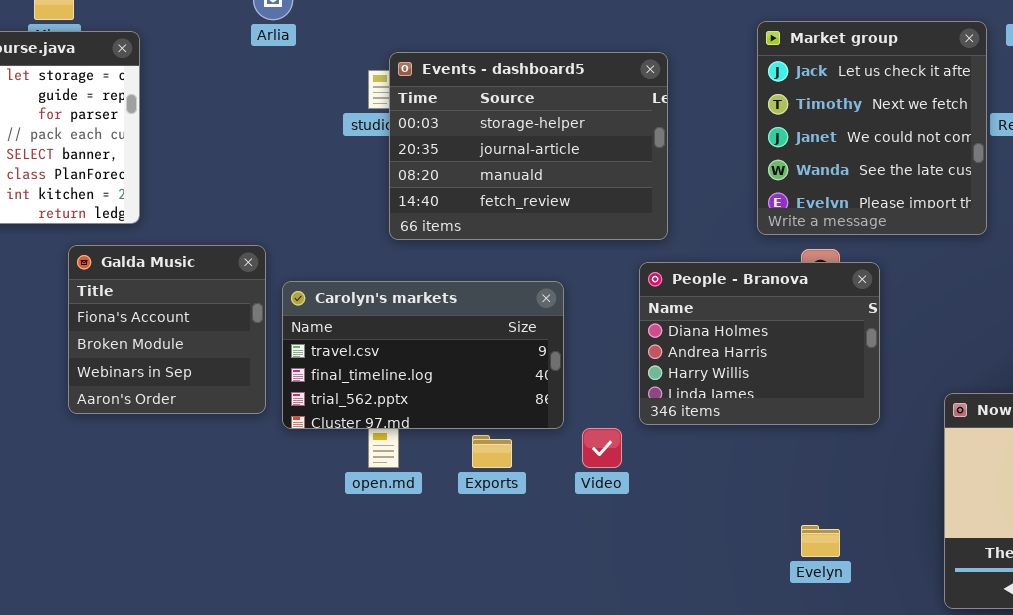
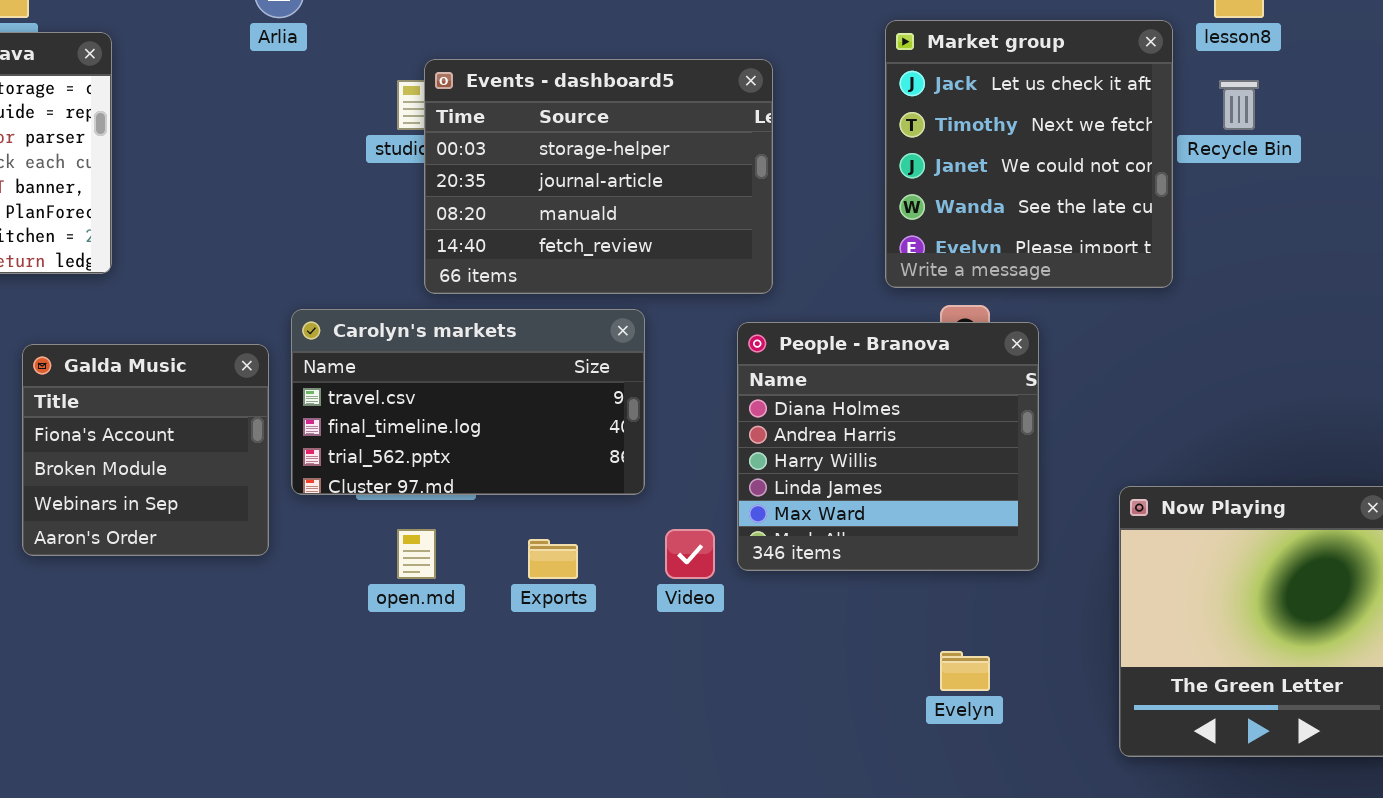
Galda Music: [68,245,266,414] -> [22,344,269,556], moved
People - Branova: [639,262,880,425] -> [737,322,1039,571], resized
Carolyn's markets: [282,281,564,429] -> [291,309,645,495], moved

